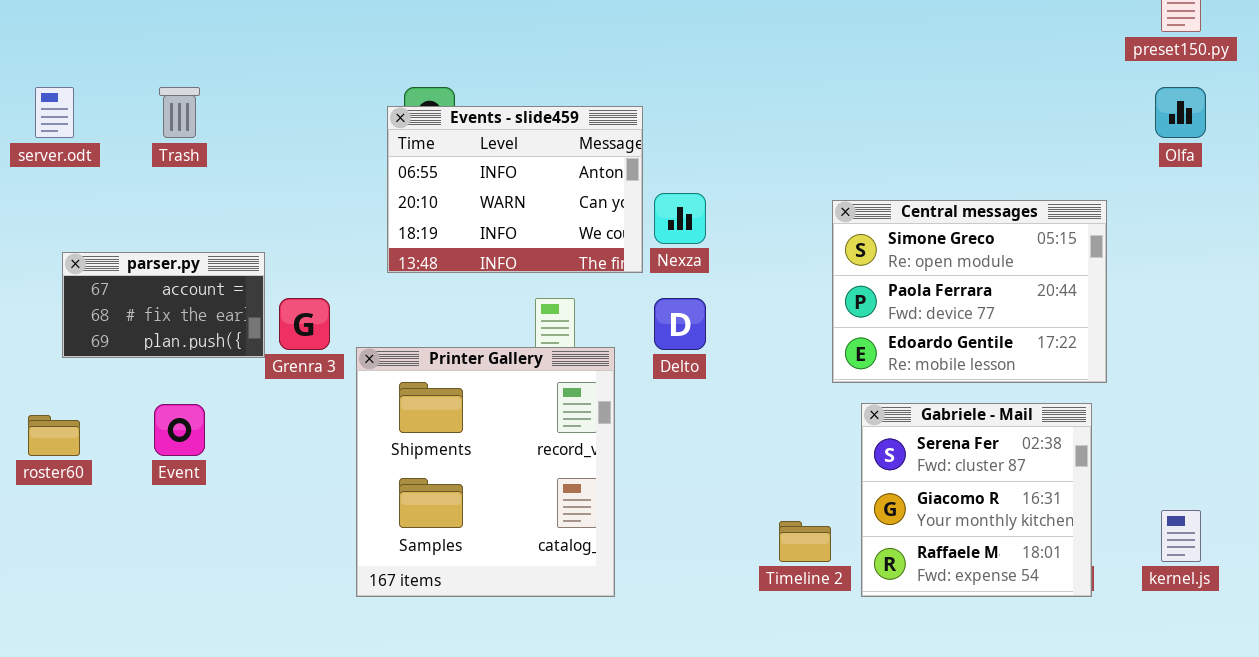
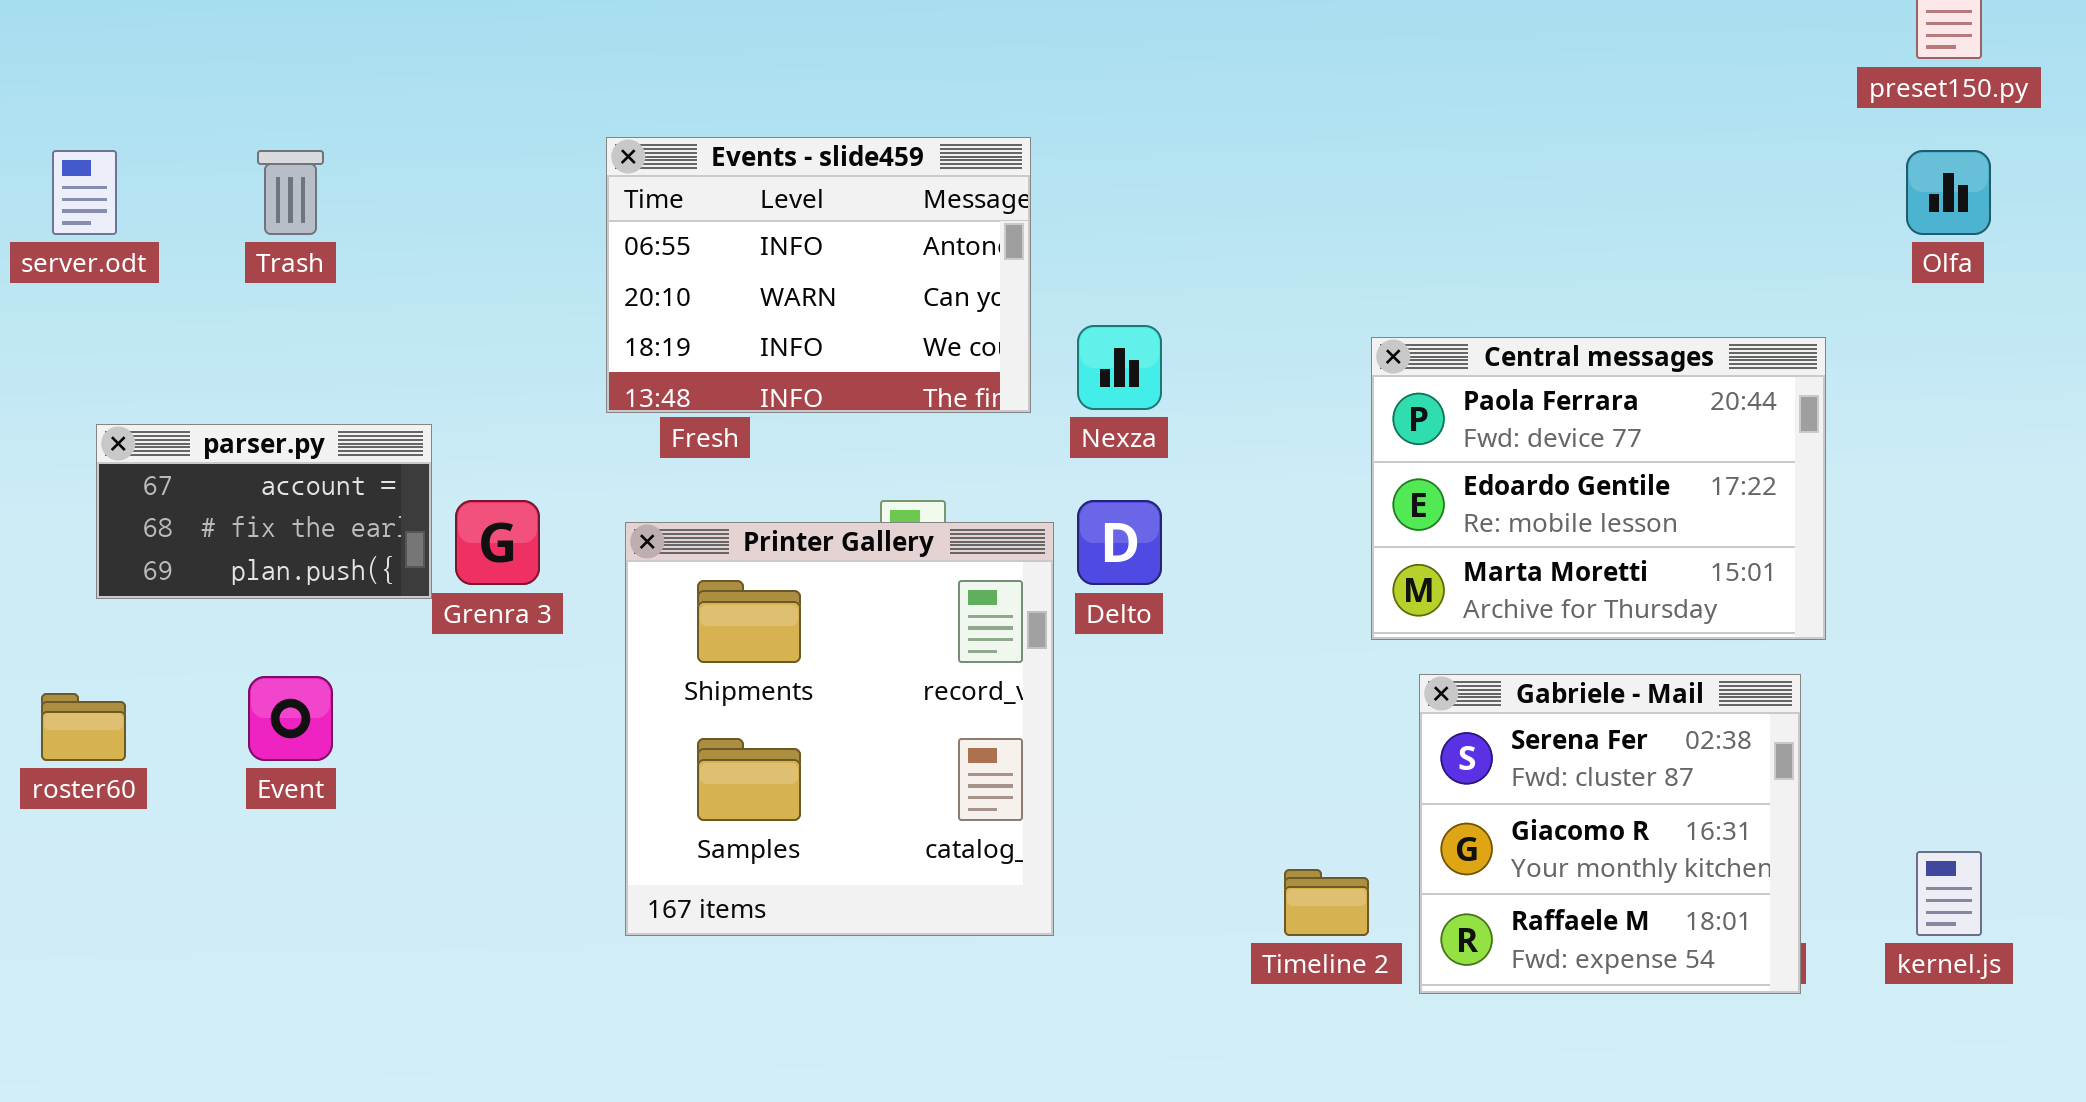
Events - slide459: [387,106,643,273] -> [606,137,1031,413], moved
Central messages: [832,200,1107,383] -> [1371,337,1826,640], scrolled down 1 row
Printer Gallery: [356,347,615,597] -> [625,522,1054,936], moved

